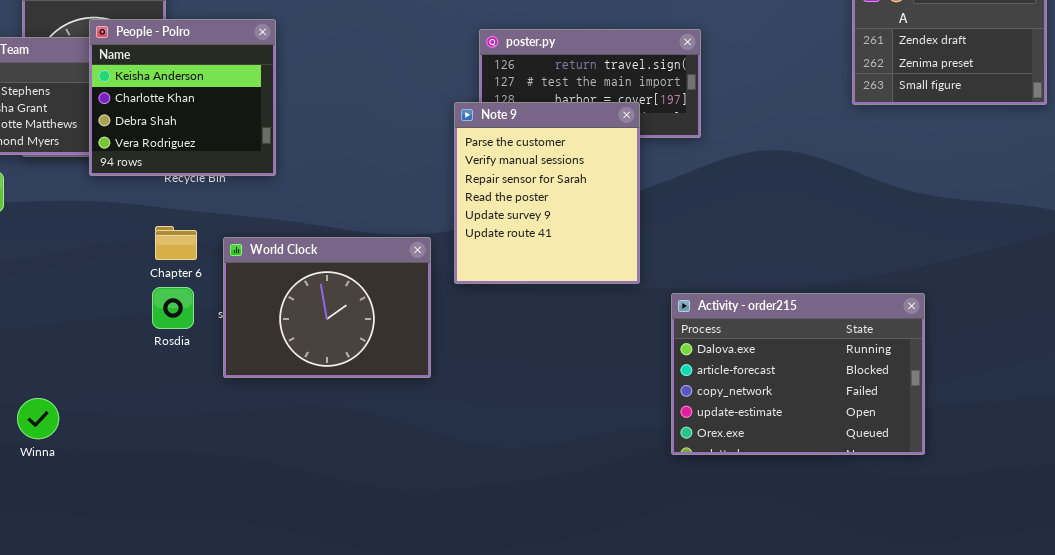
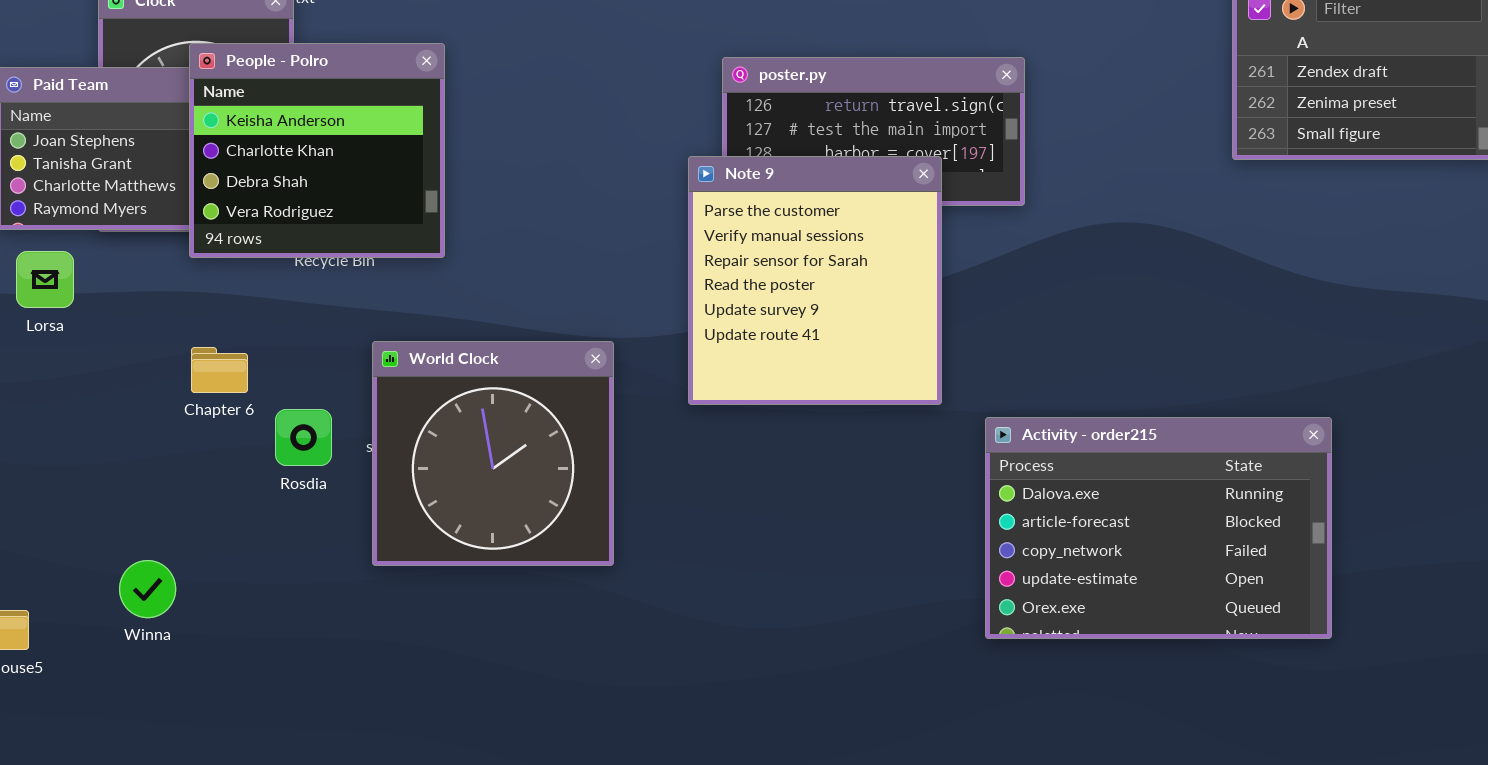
Chapter 6: [155,226,197,260] -> [191,347,248,393], moved
World Clock: [223,237,431,378] -> [372,341,614,566], resized
Winna: [17,398,59,439] -> [119,560,176,618], moved

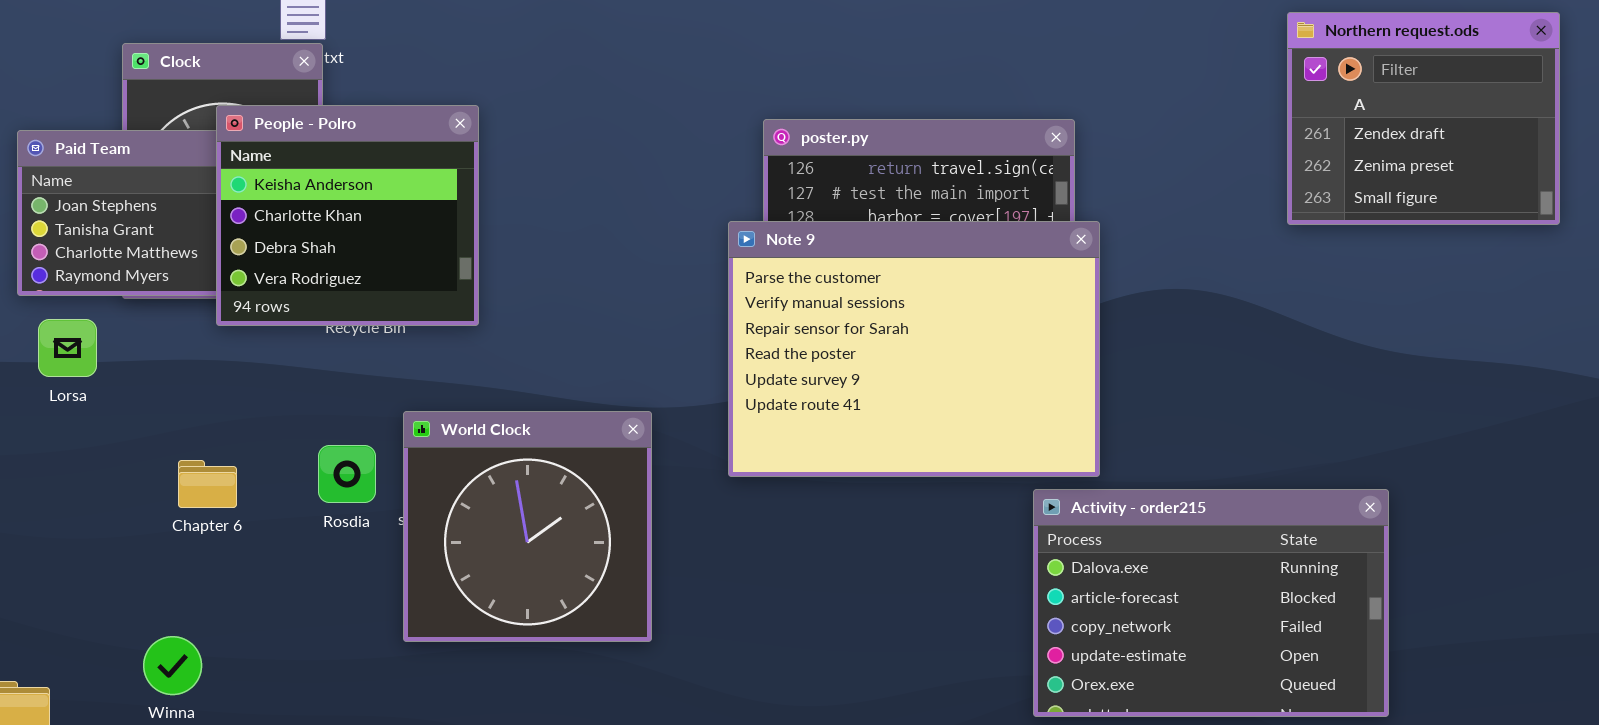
Note 9: [688,156,942,405] -> [728,221,1100,477], resized
Chapter 6: [191,347,248,393] -> [178,460,237,508], moved
Rosdia: [275,409,332,466] -> [318,445,376,503], moved

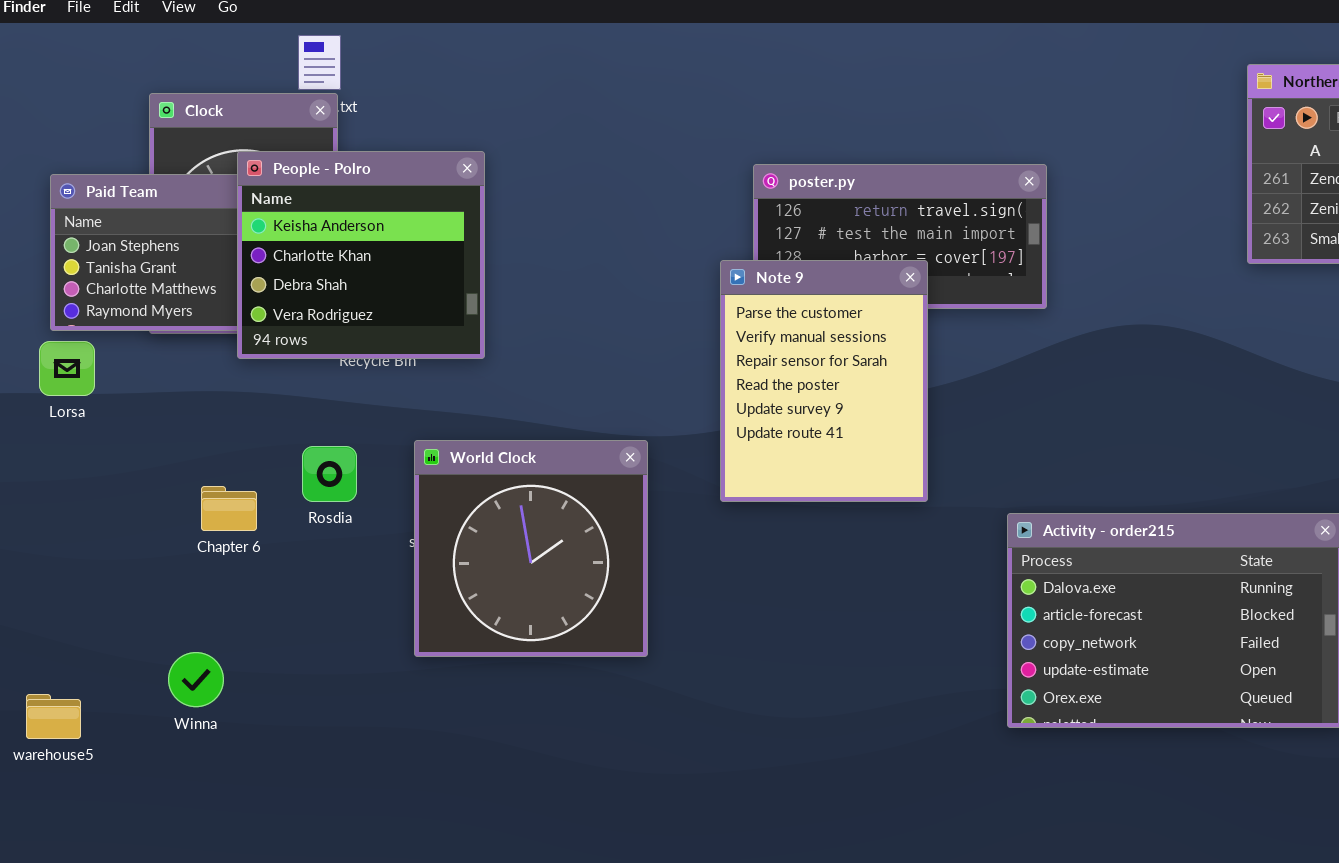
Note 9: [728,221,1100,477] -> [720,260,928,502], resized
Lorsa: [38,319,97,377] -> [39,341,95,396], moved
Rosdia: [318,445,376,503] -> [302,446,357,502], moved

